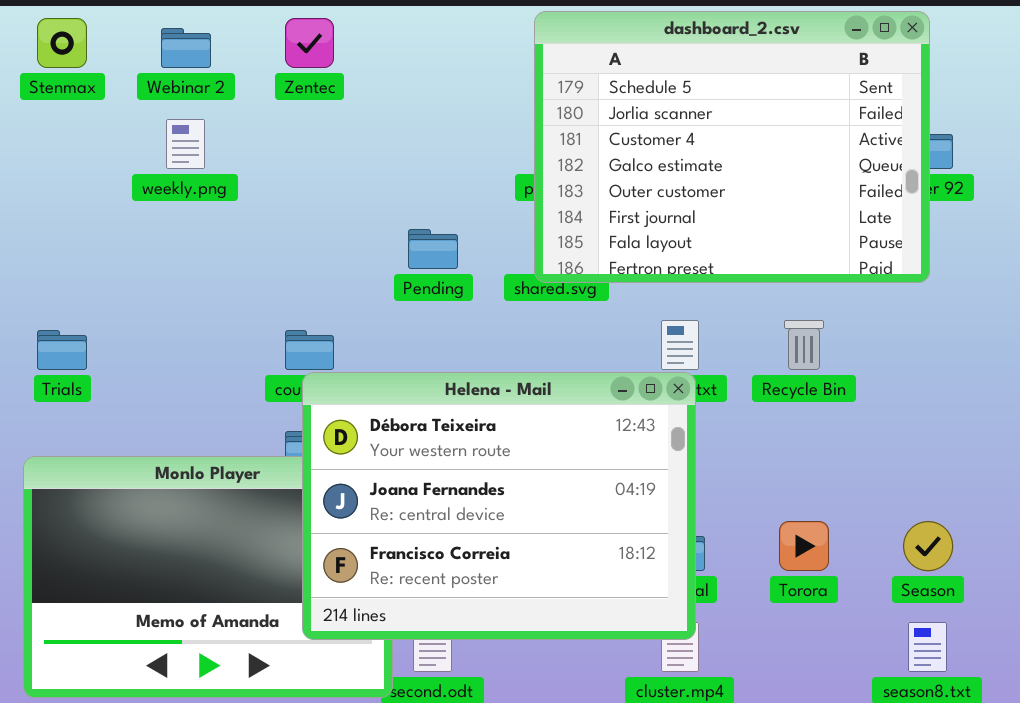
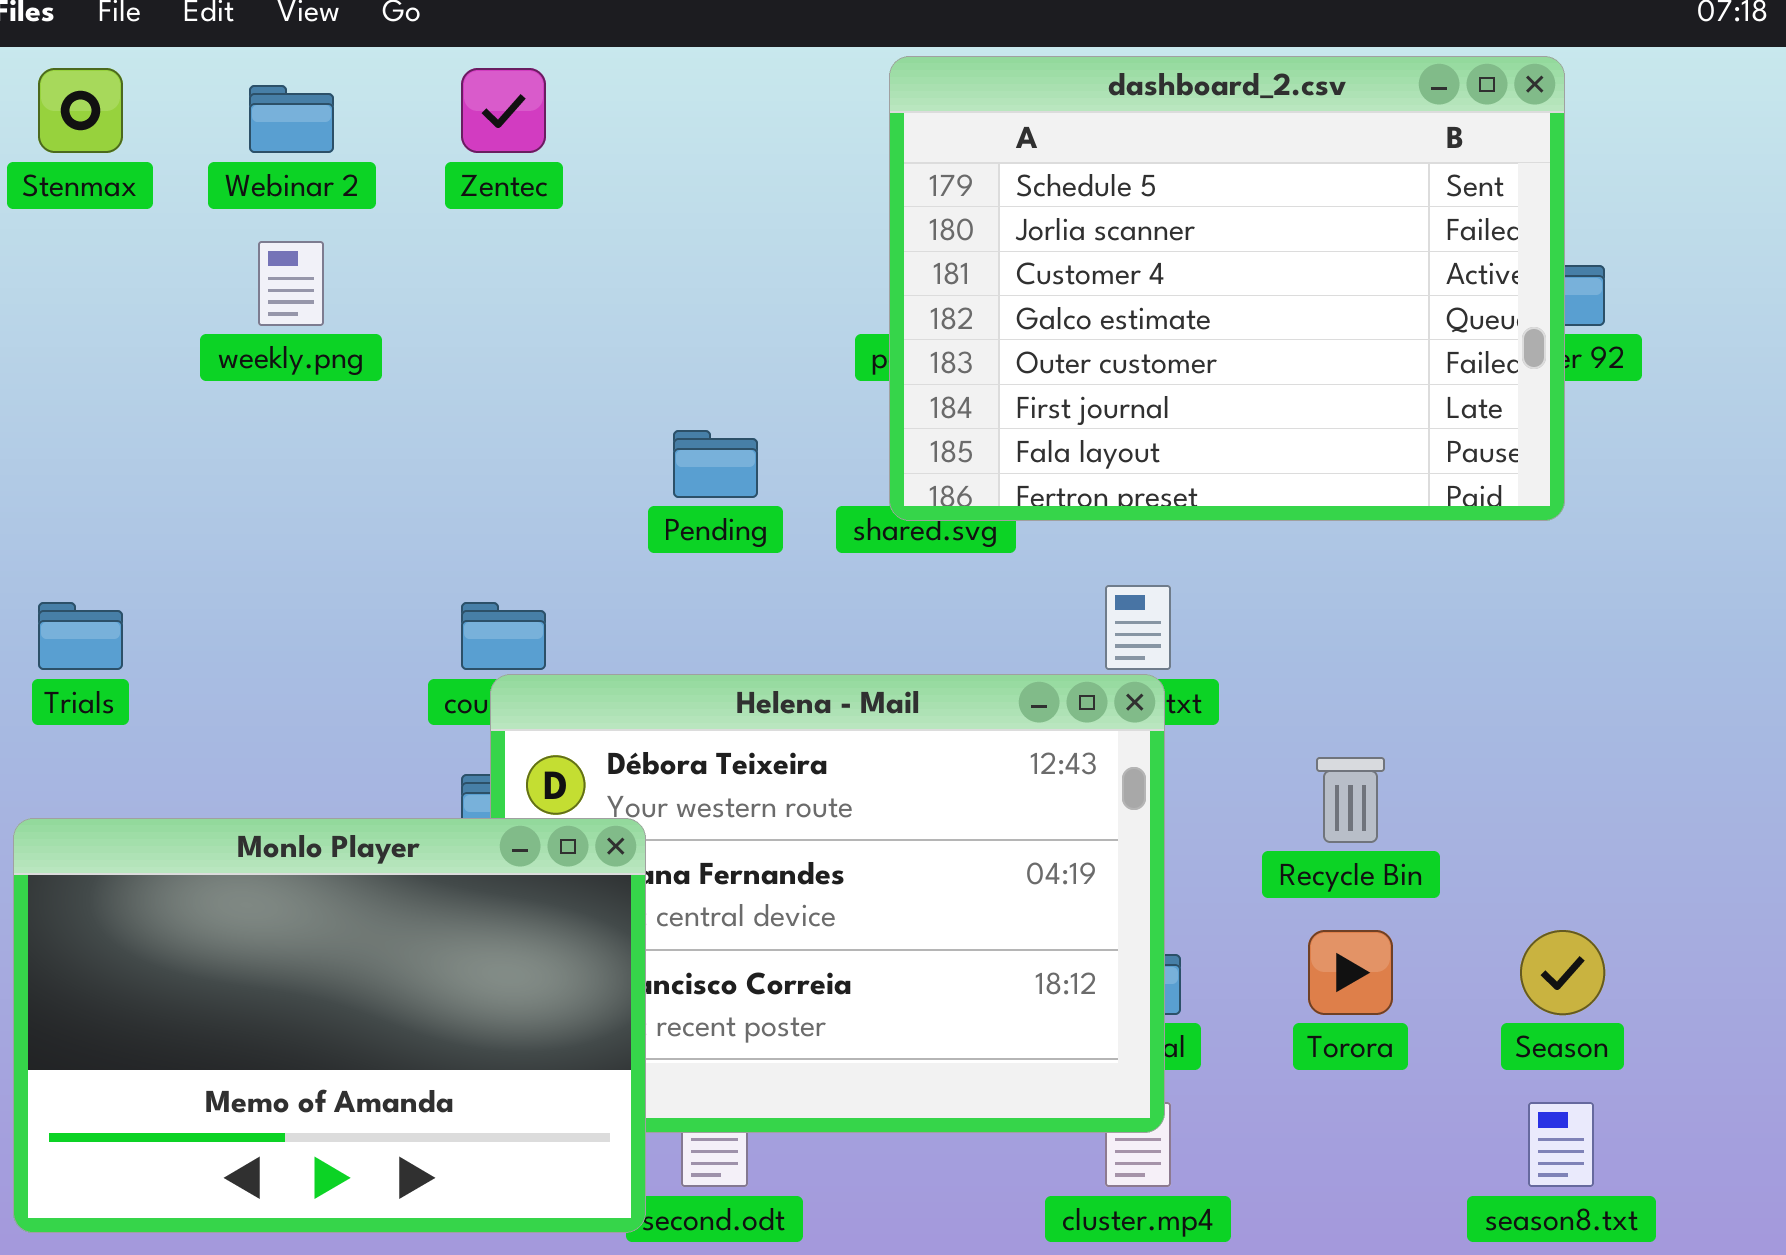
Recycle Bin: [784,320,824,370] -> [1316,757,1385,843], moved
Monlo Player: [23,456,393,698] -> [13,818,646,1233], raised

